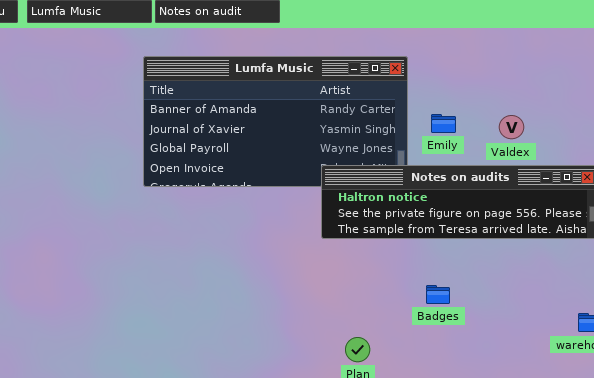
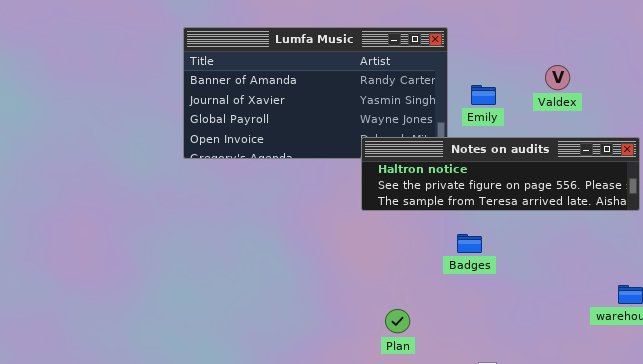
Valdex: [499,115,524,139] -> [545,65,570,90], moved
Badges: [426,285,450,304] -> [457,234,482,253], moved

